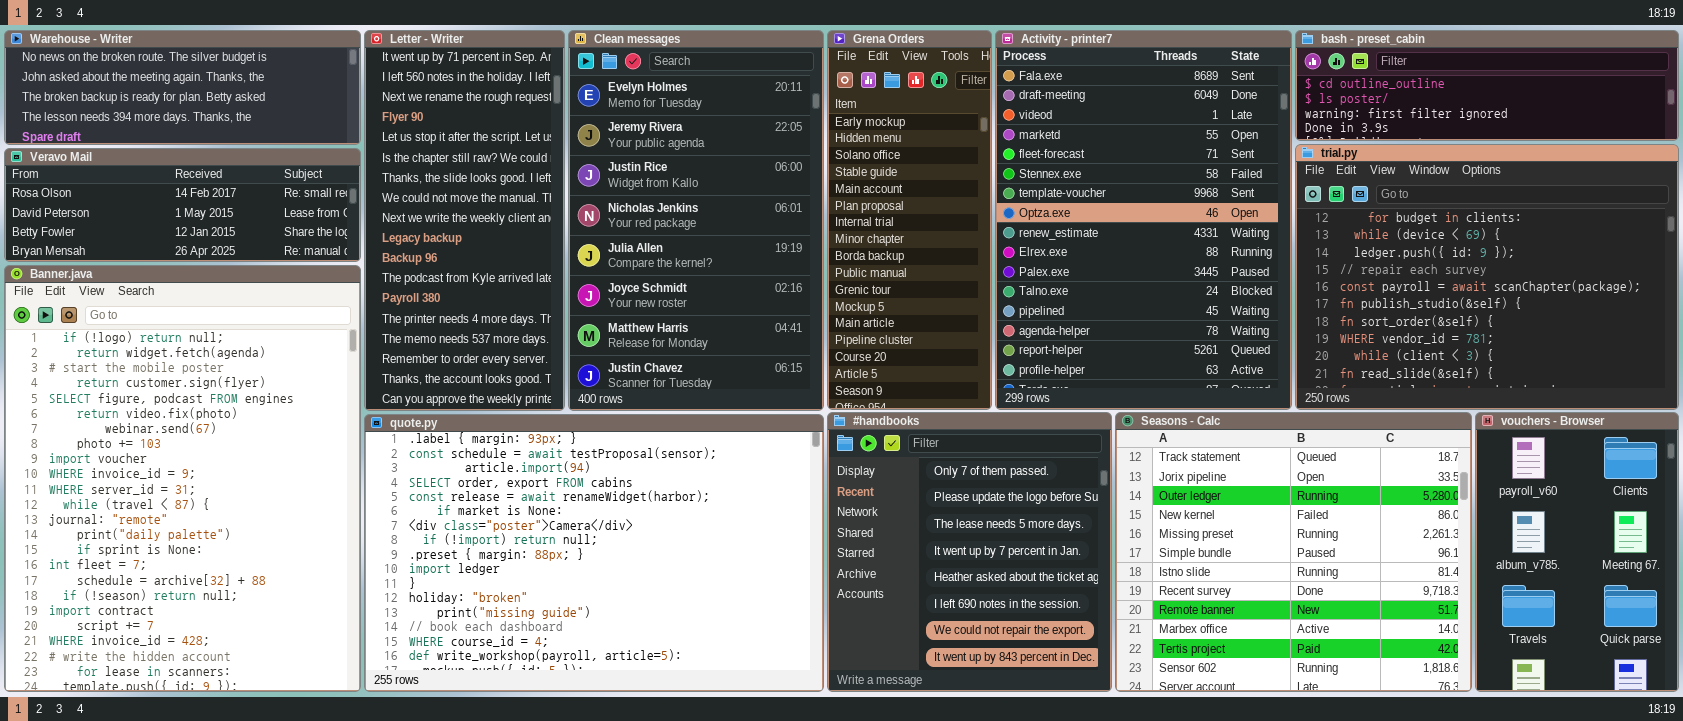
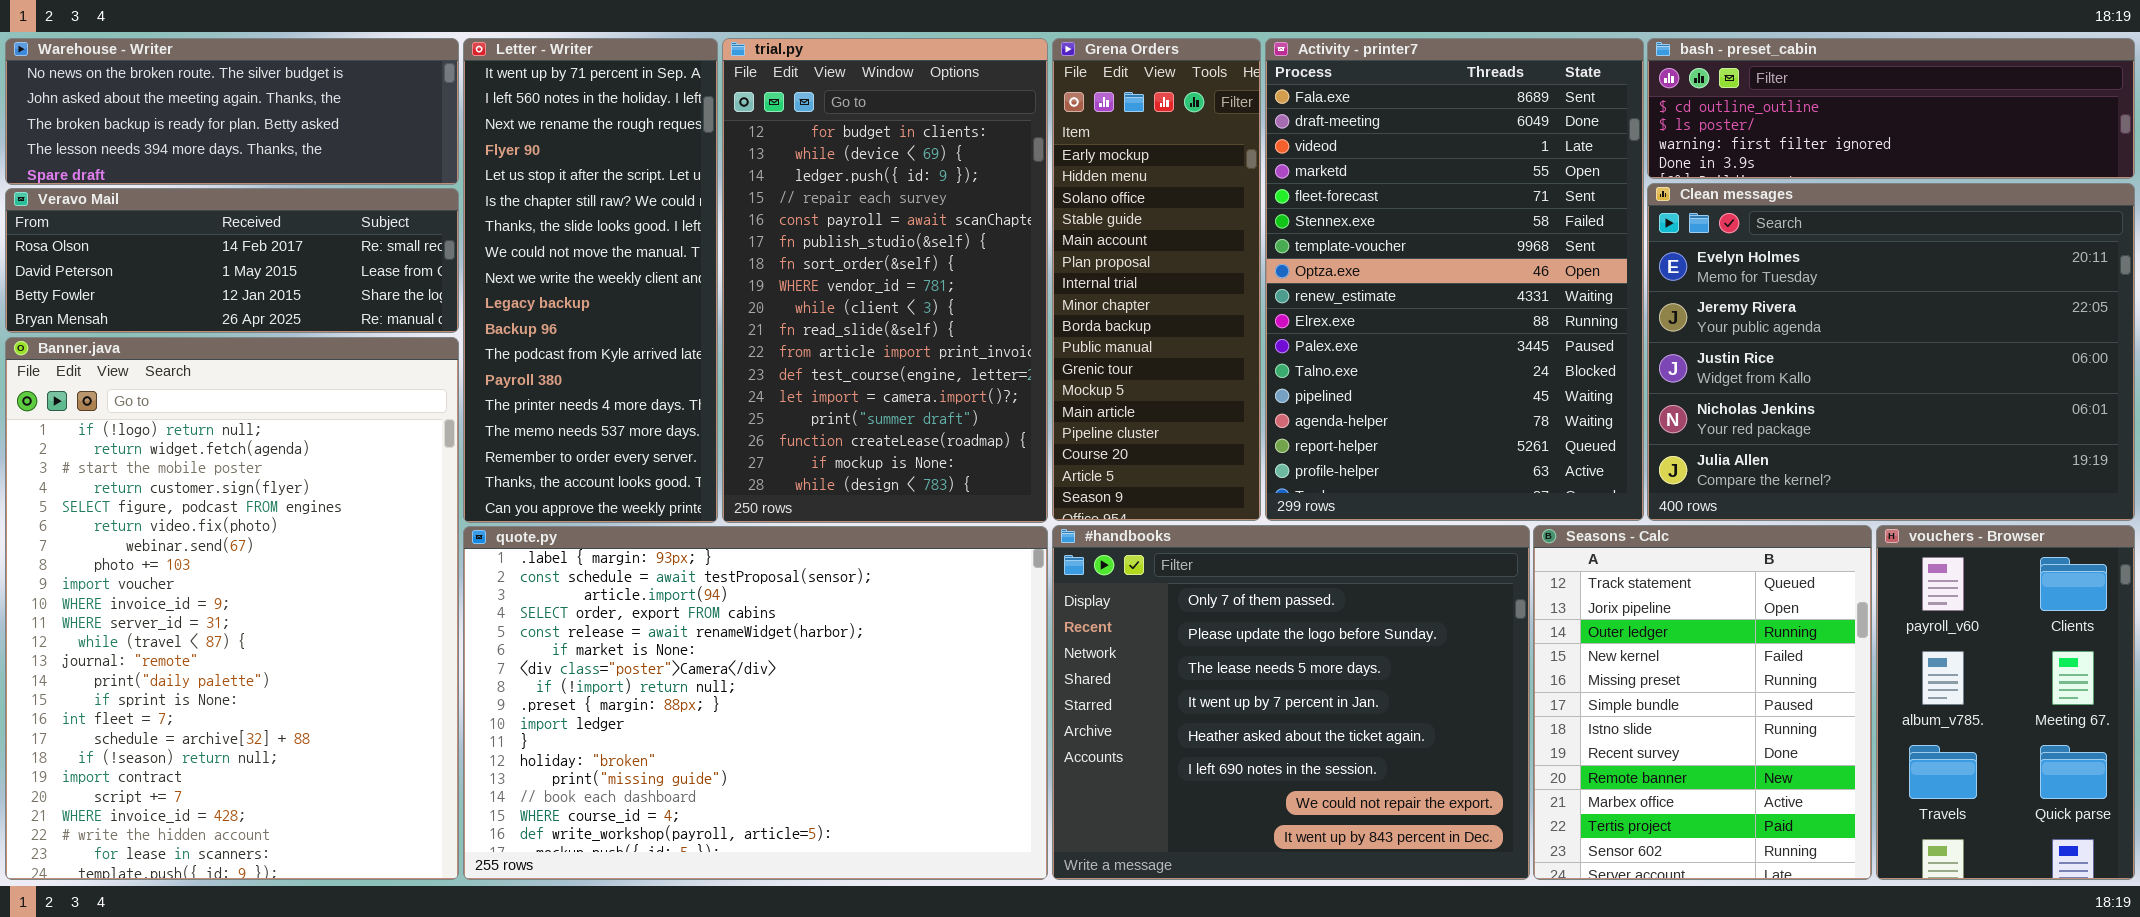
Clean messages: [568,30,824,411] -> [1647,183,2135,521], moved, resized
trial.py: [1295,144,1679,410] -> [722,38,1048,523], moved, resized
#handbooks: [827,412,1112,692] -> [1052,525,1530,880], resized
Seasons - Calc: [1115,412,1472,692] -> [1533,525,1872,880], resized

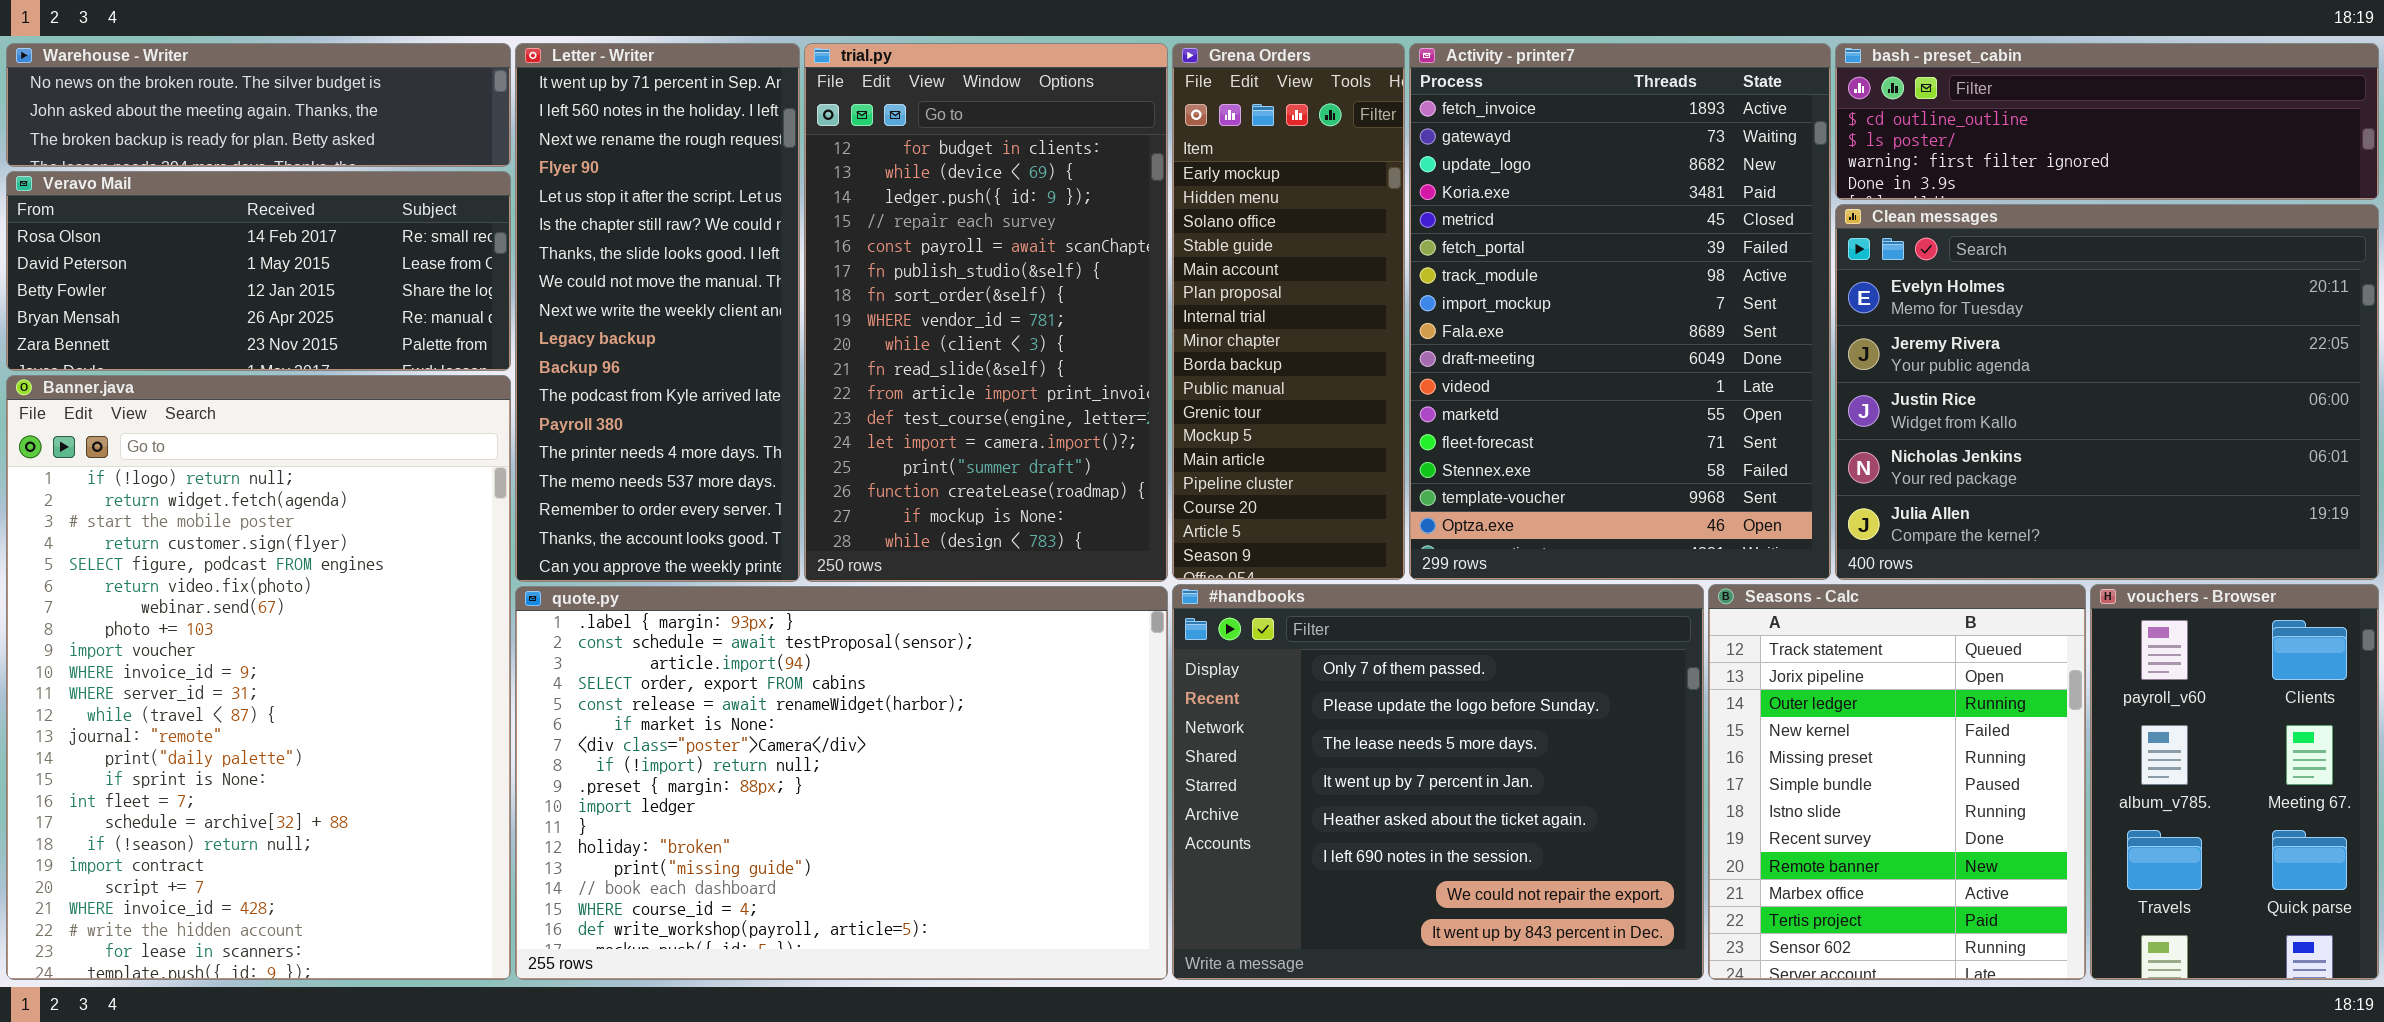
Warehouse - Writer: [5,38,459,185] -> [6,43,511,167], resized
Activity - printer7: [1265,38,1644,521] -> [1409,43,1831,580], scrolled up 8 rows
Veravo Mail: [5,188,459,333] -> [6,171,511,371], resized

